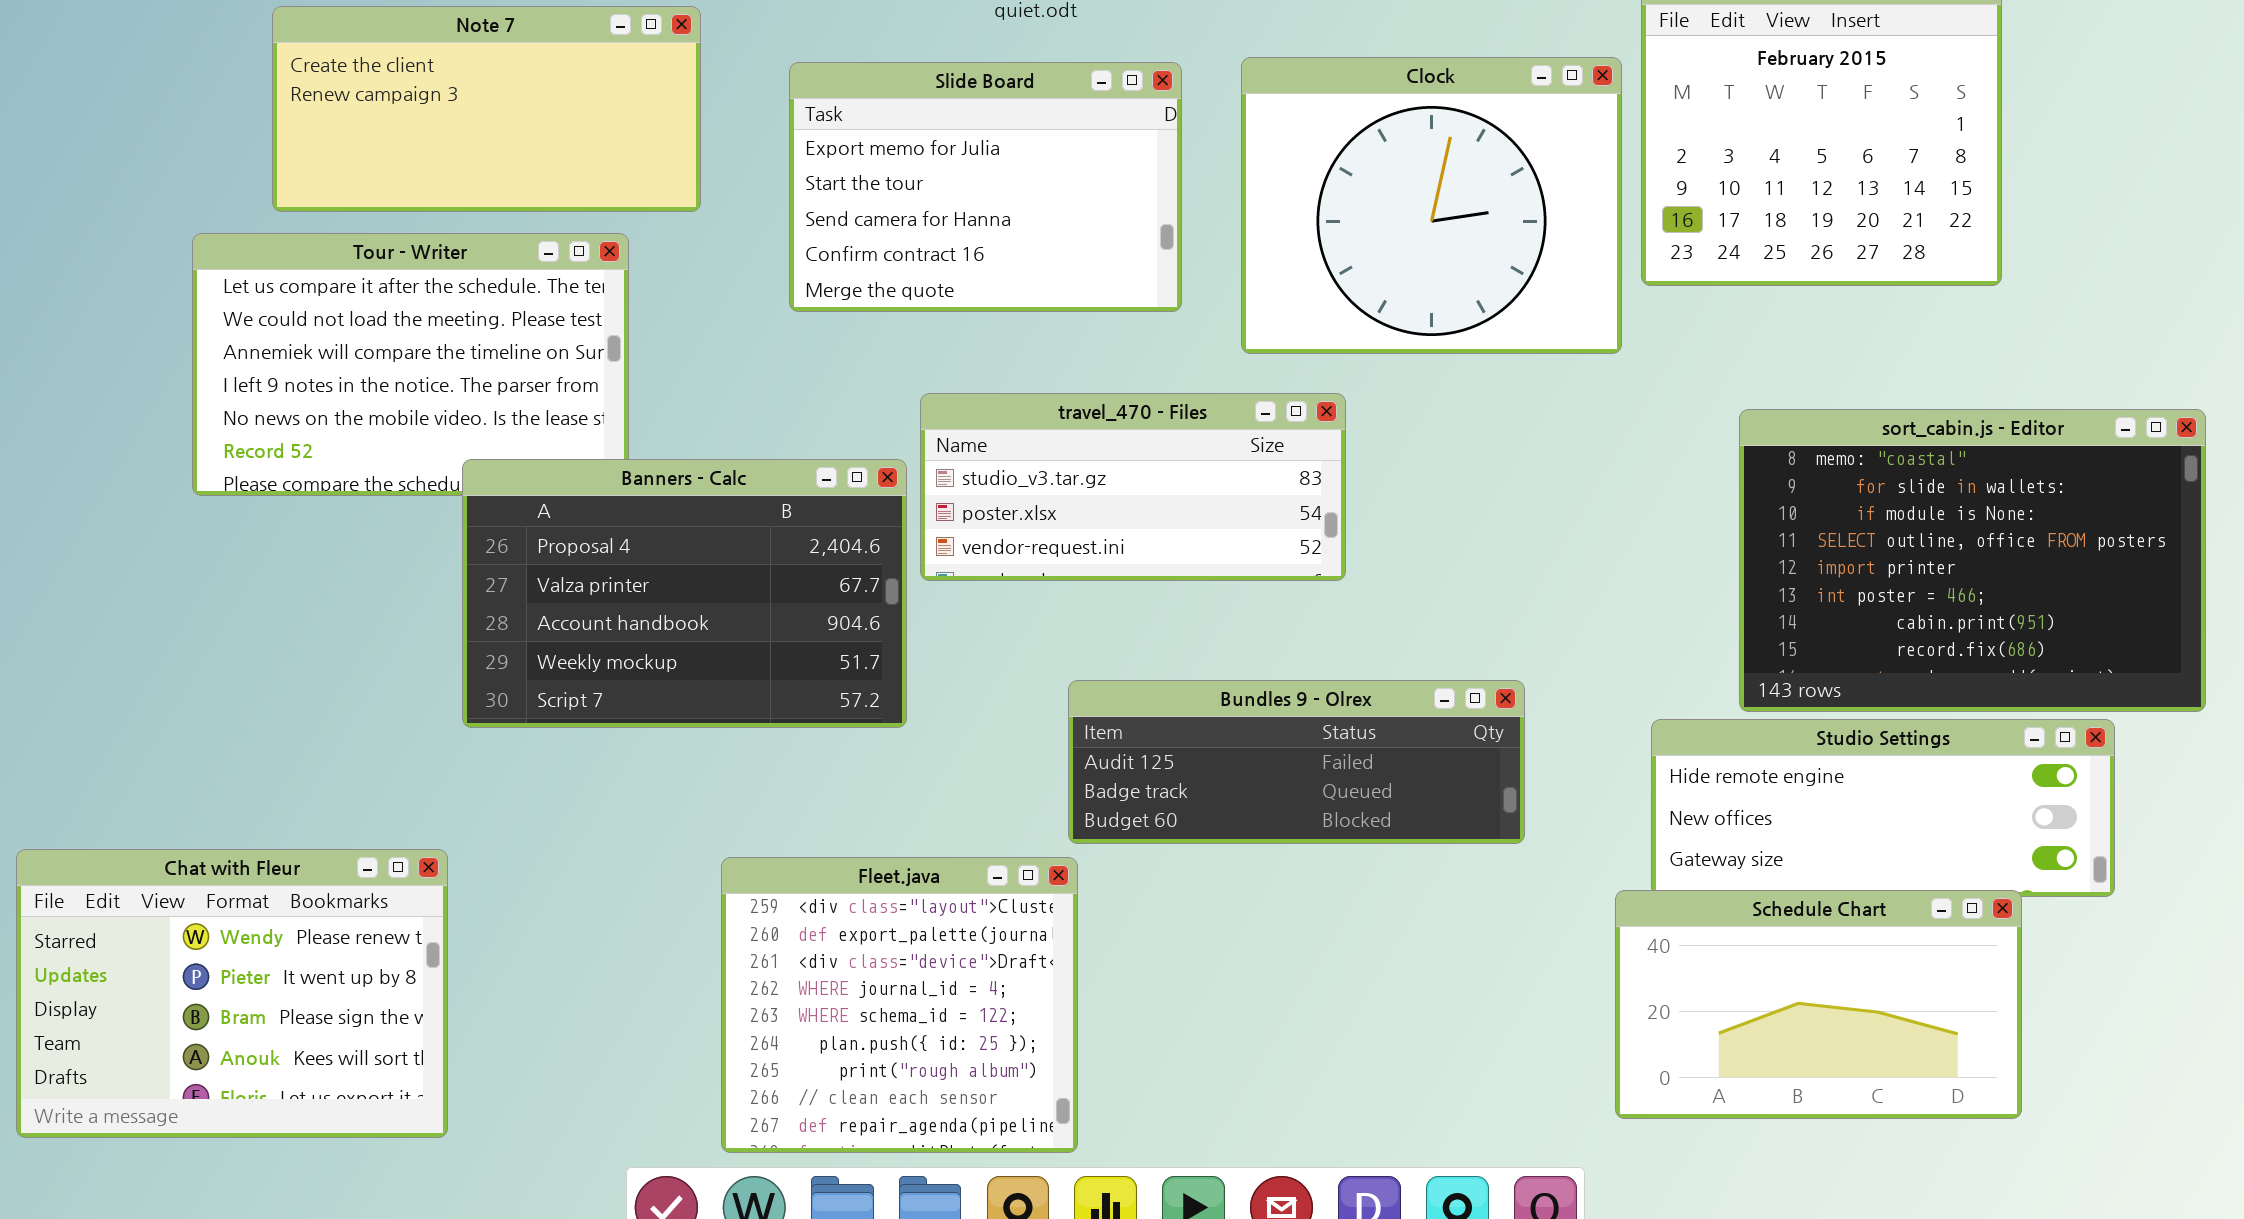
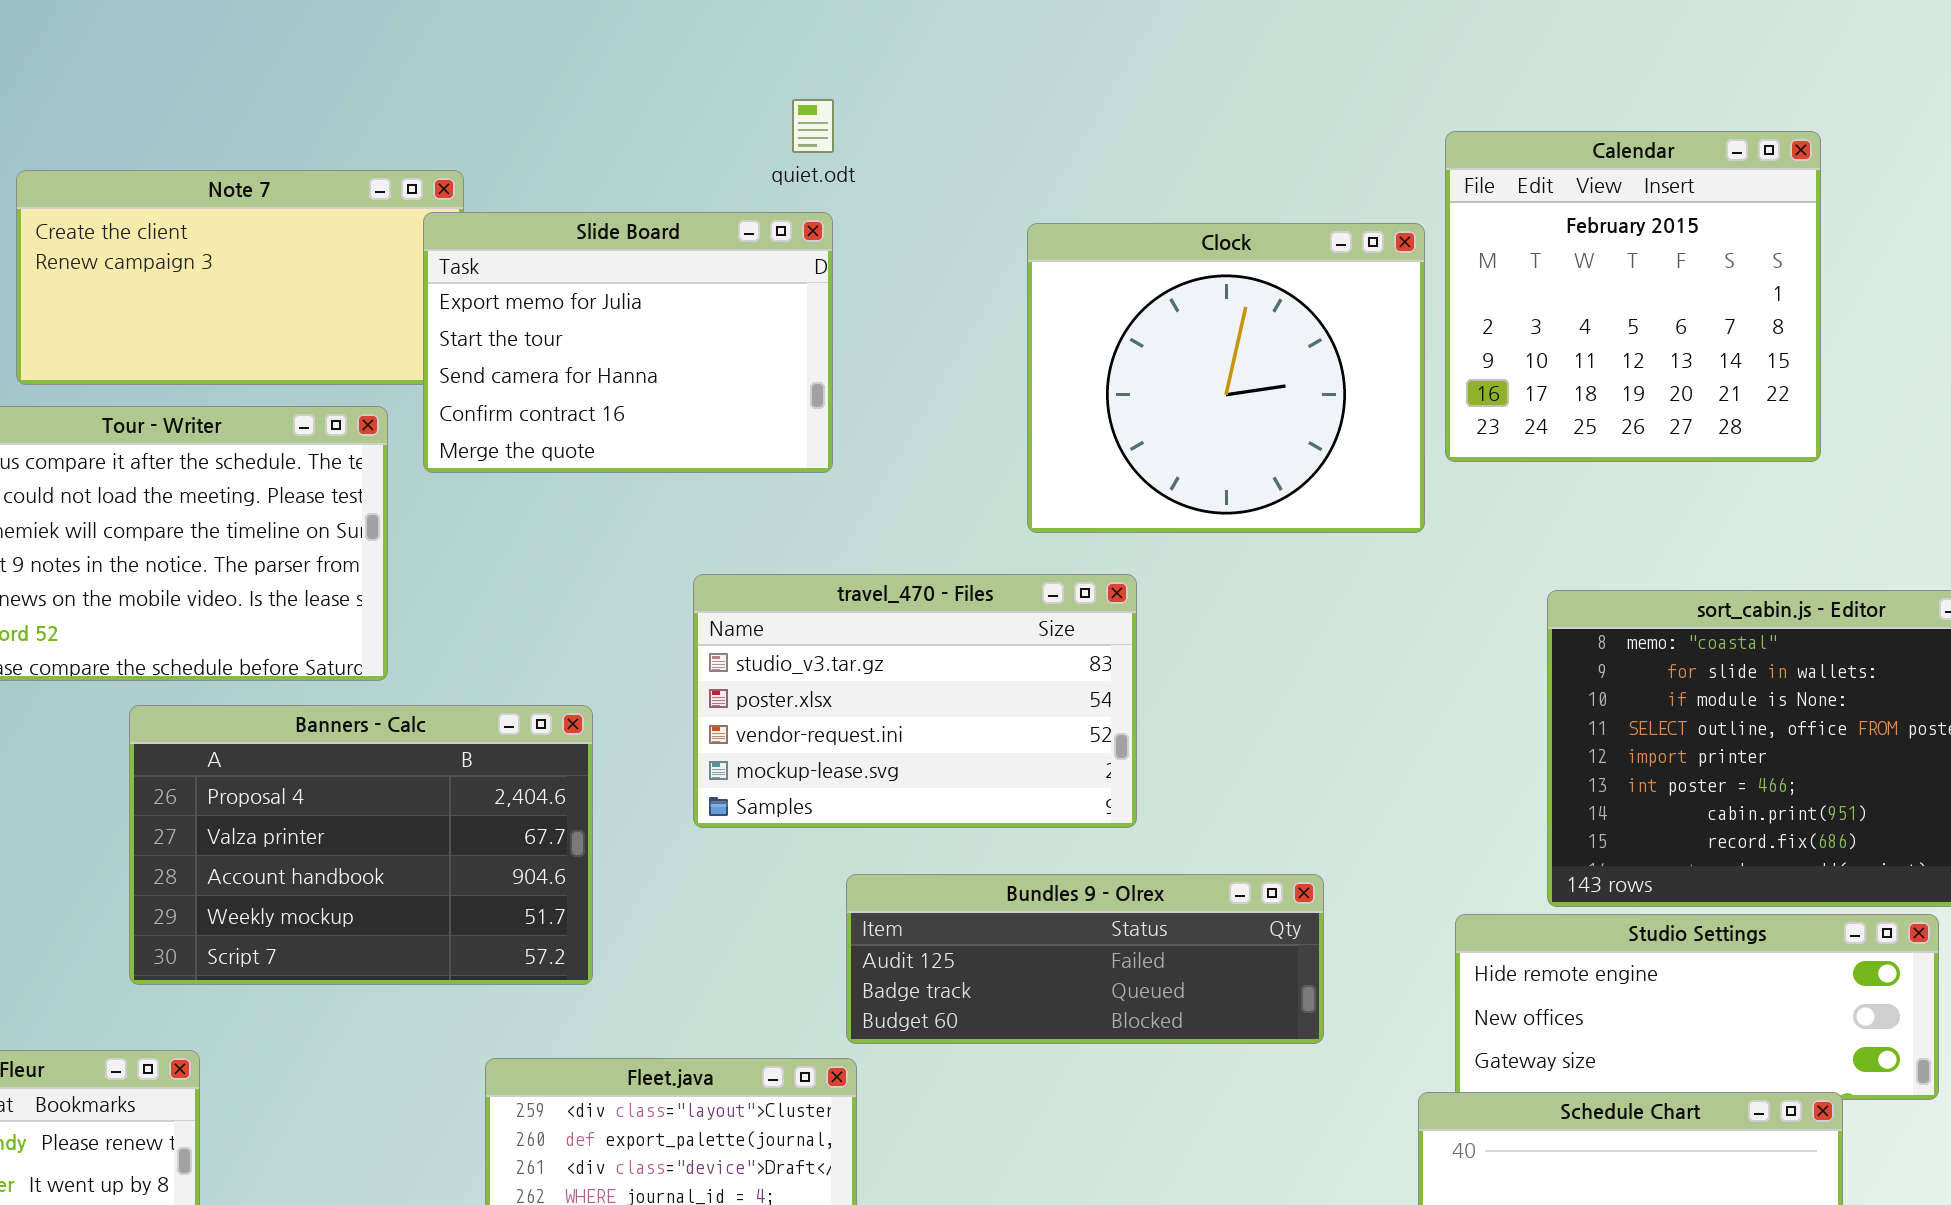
Slide Board: [789,62,1182,312] -> [423,212,833,473], moved
travel_470 - Files: [920,393,1346,581] -> [693,574,1137,828], resized
Banners - Calc: [462,459,907,728] -> [129,705,593,985], moved

